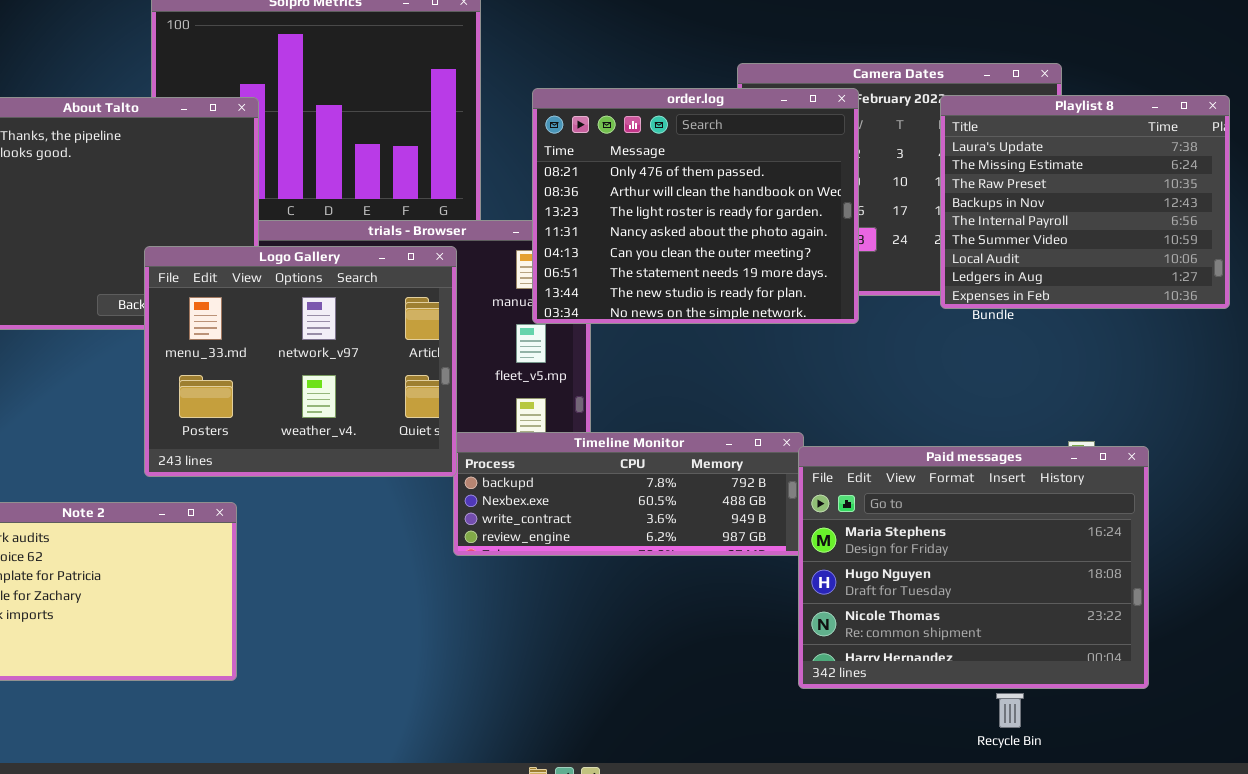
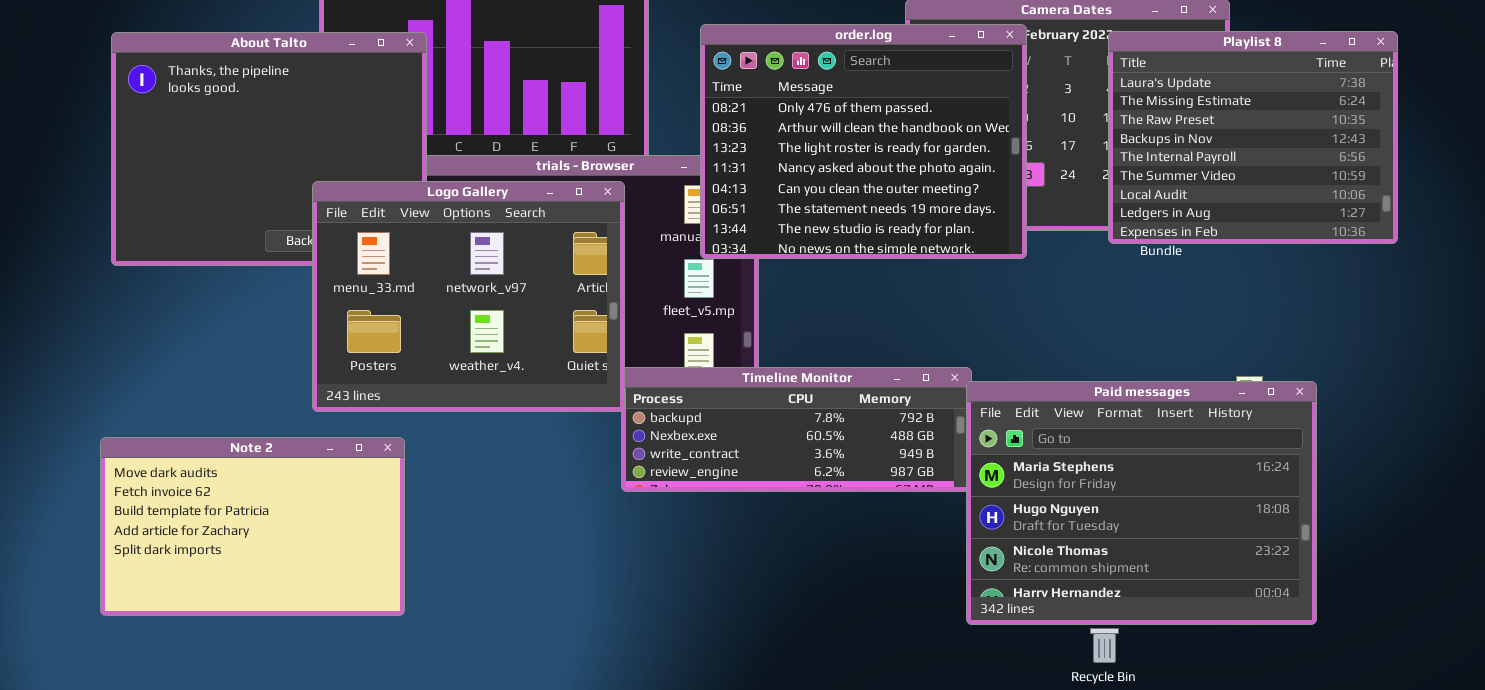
Recycle Bin: [996,693,1024,728] -> [1090,628,1119,663], moved

